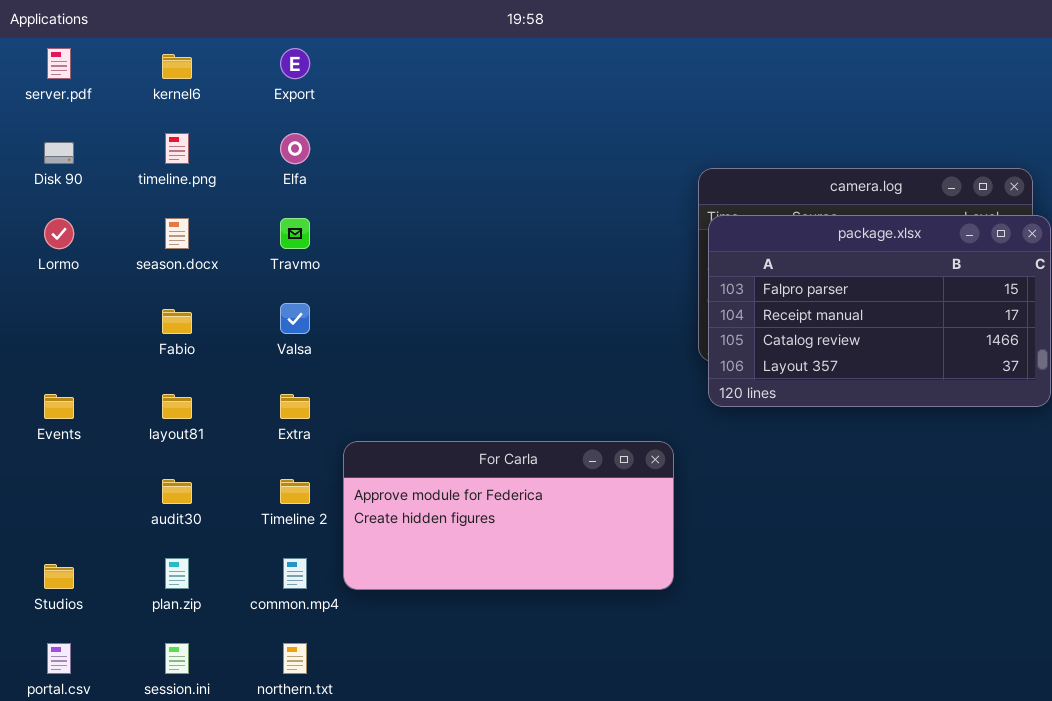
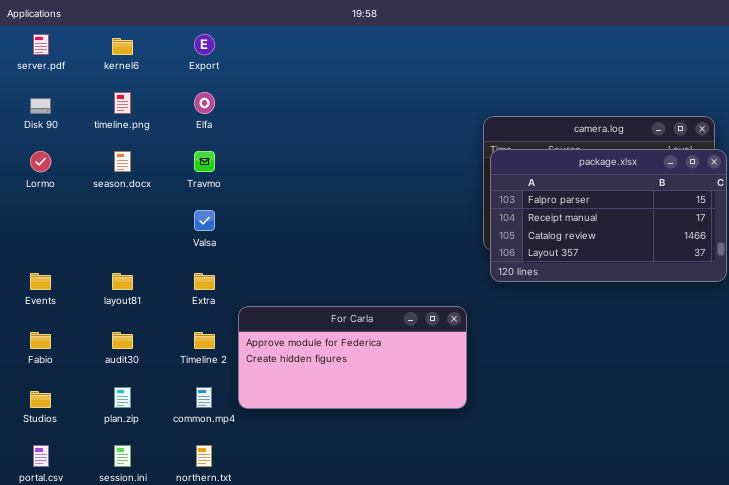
Fabio: [162,309,192,334] -> [30,332,51,349], moved

